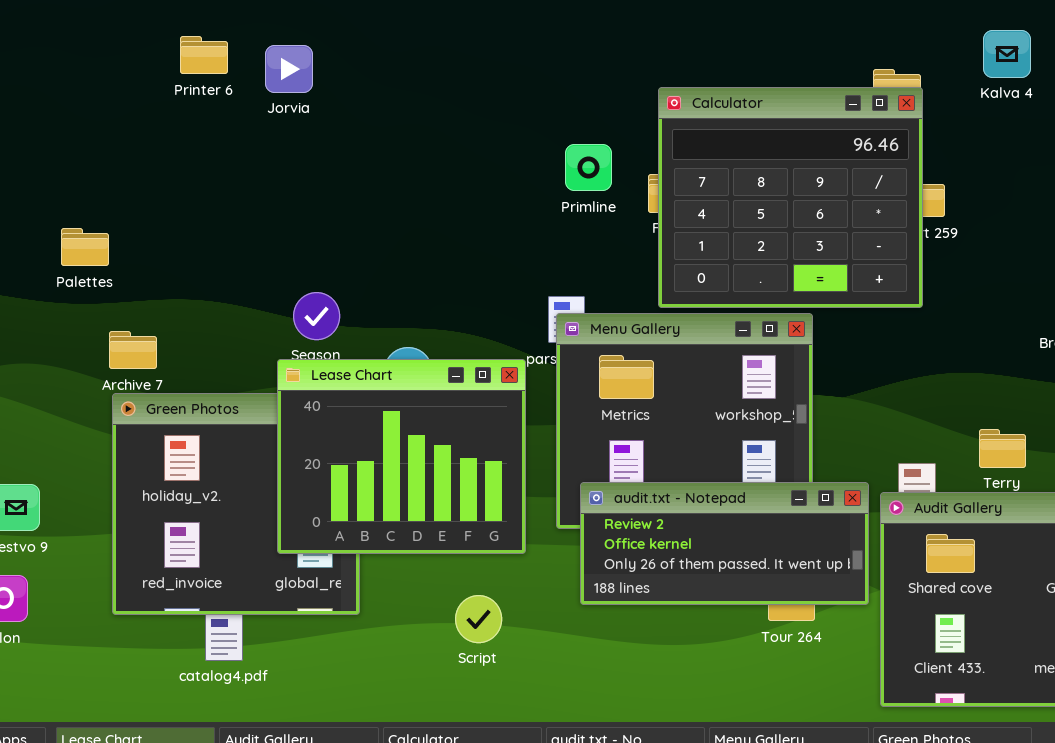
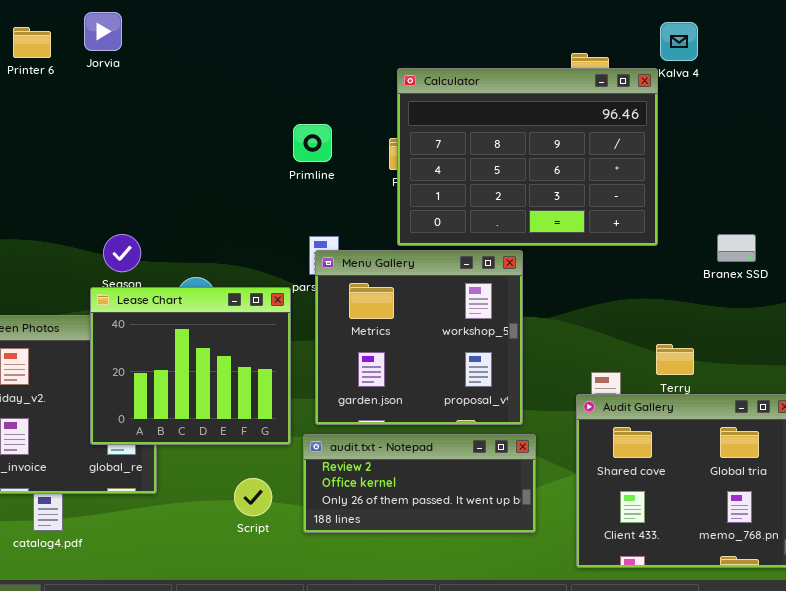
Jorvia: [265,45,313,93] -> [84,12,122,51], moved
Calculator: [658,87,923,308] -> [397,68,658,246], resized
Primline: [565,144,612,191] -> [293,124,332,162], moved
audit.txt - Notepad: [580,482,869,605] -> [303,434,536,533], moved

